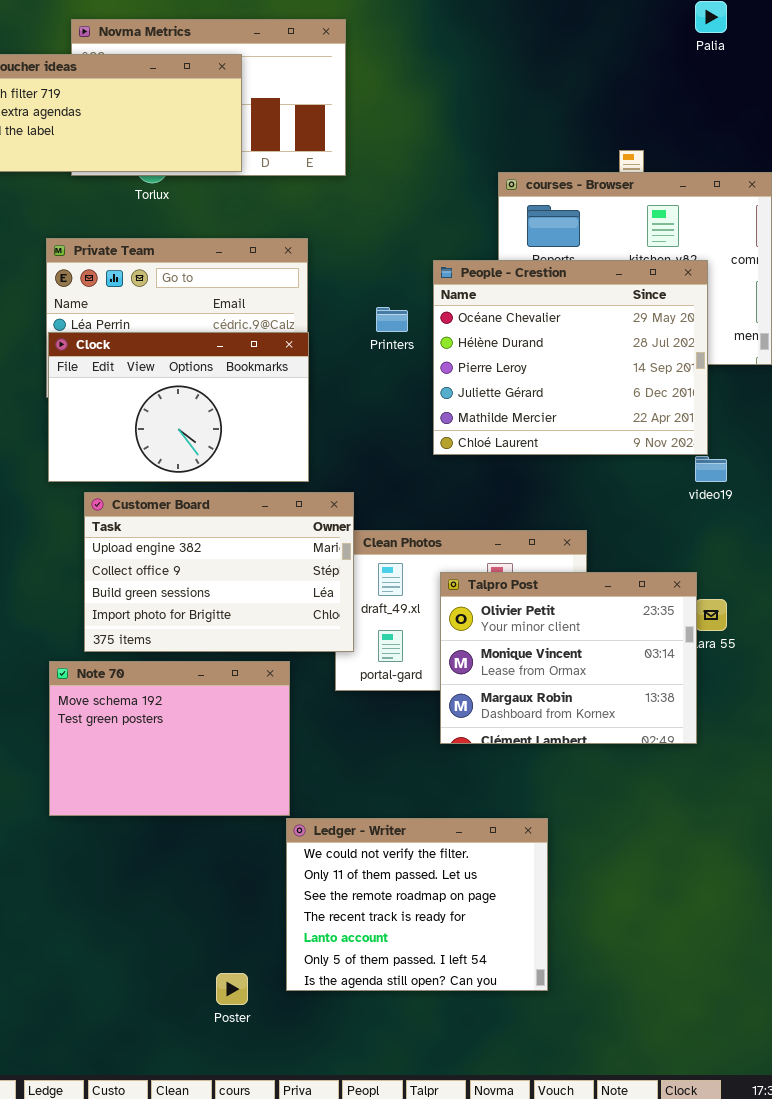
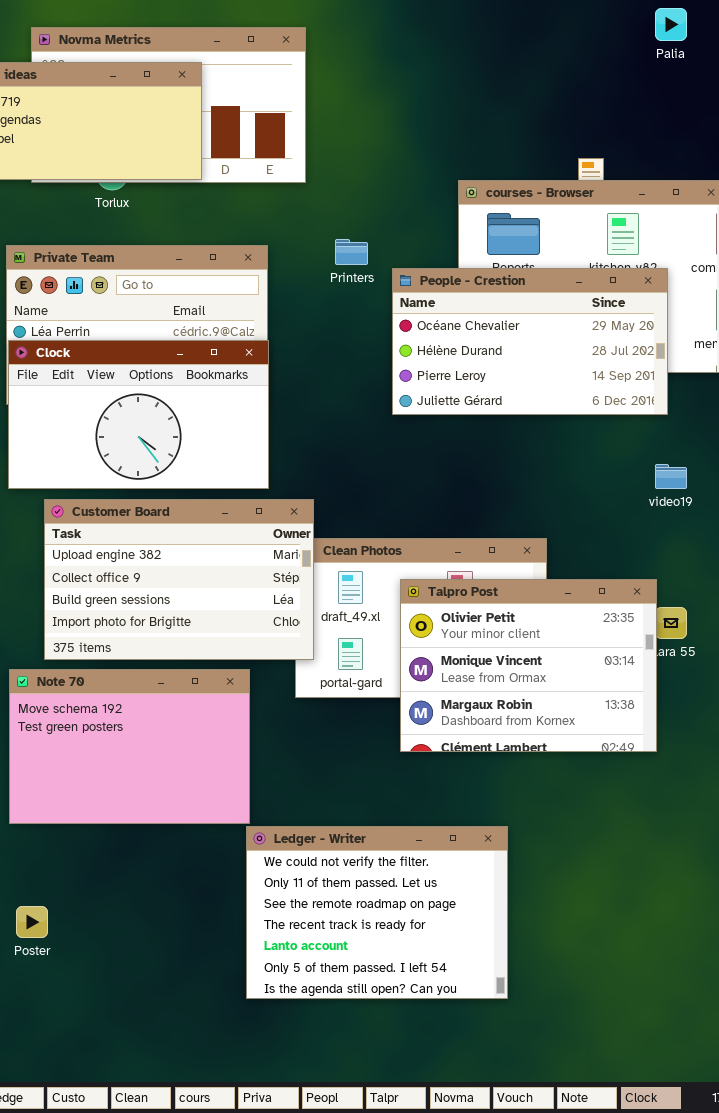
People - Crestion: [433,260,708,455] -> [392,268,668,415], resized
Printers: [376,307,408,332] -> [335,239,368,265], moved
Poster: [216,973,248,1005] -> [16,906,48,938], moved

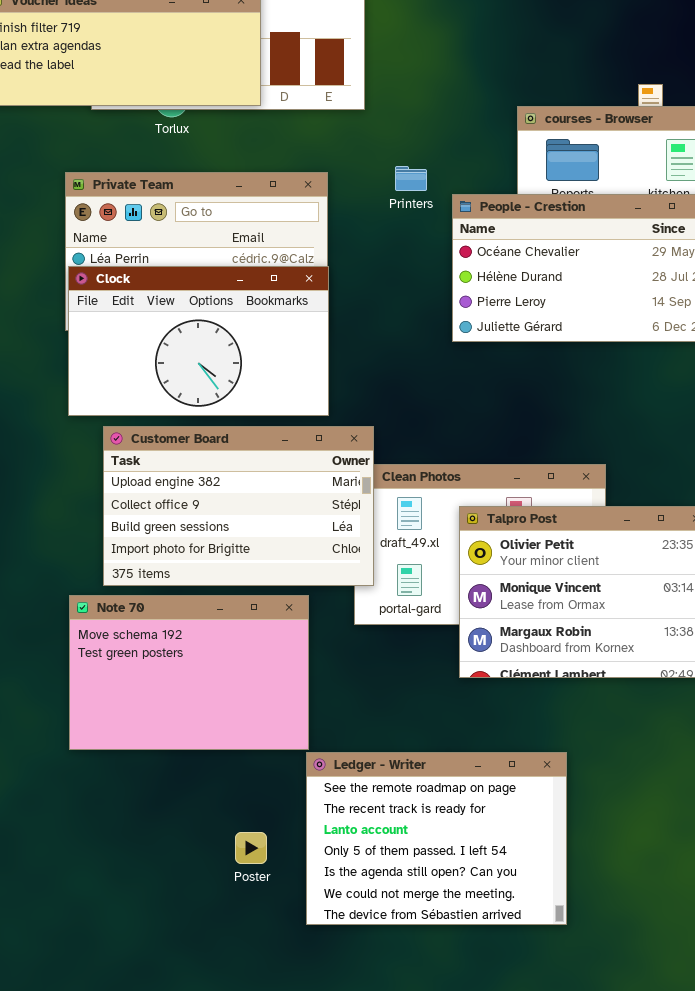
Ledger - Writer: [246,826,508,999] -> [306,752,567,925], scrolled down 2 rows
Poster: [16,906,48,938] -> [235,832,267,864], moved

